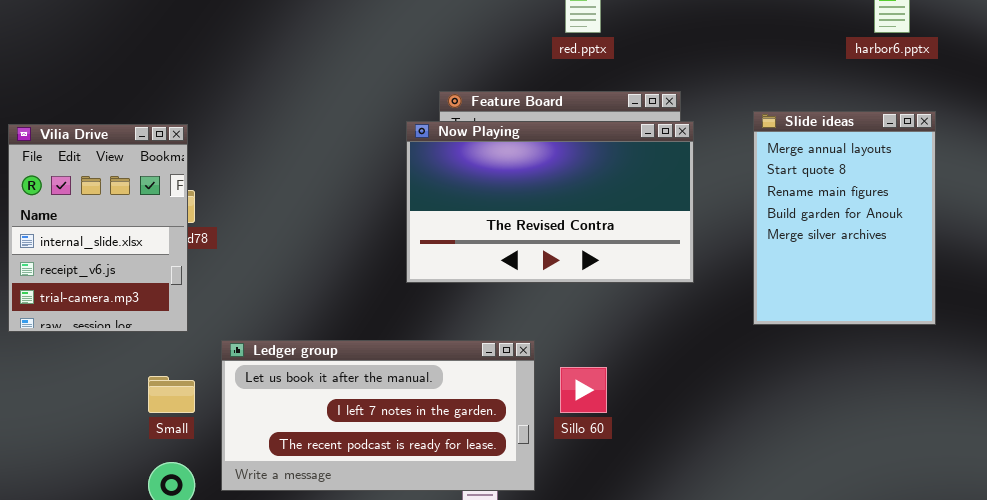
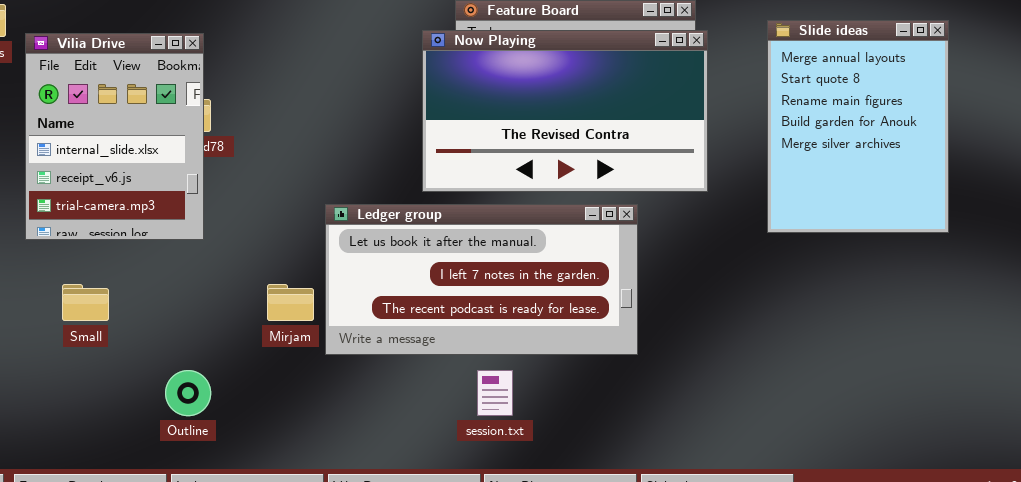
Ledger group: [221,340,535,491] -> [325,204,638,355], moved
Small: [148,376,195,413] -> [62,284,109,321], moved

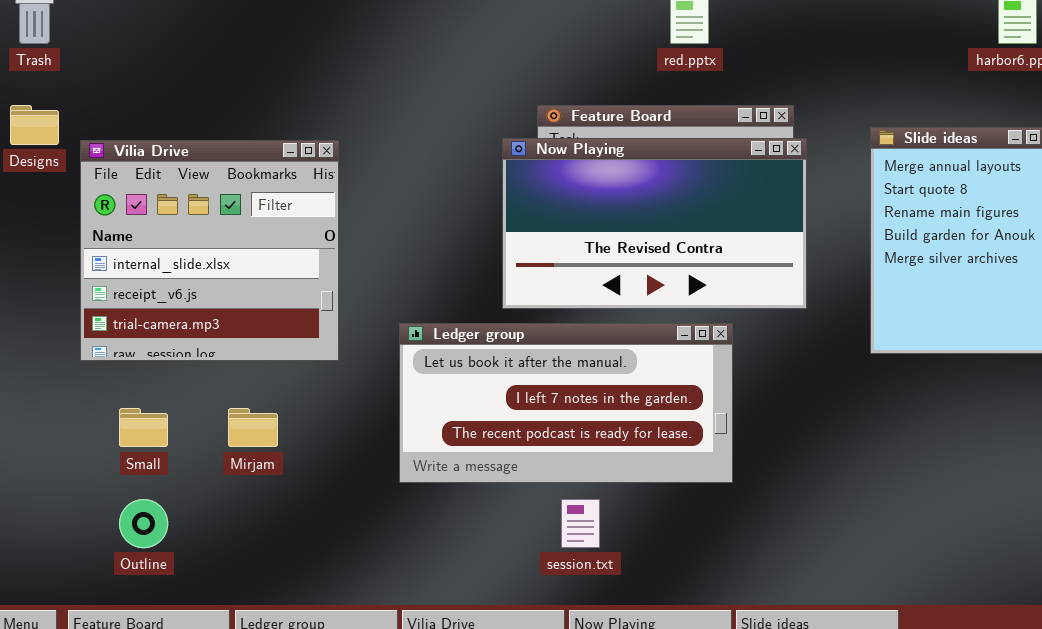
Vilia Drive: [25,33,204,240] -> [80,140,339,361], resized
Mirjam: [267,284,314,321] -> [228,408,278,447], moved
Outline: [165,370,211,416] -> [119,499,168,548], moved

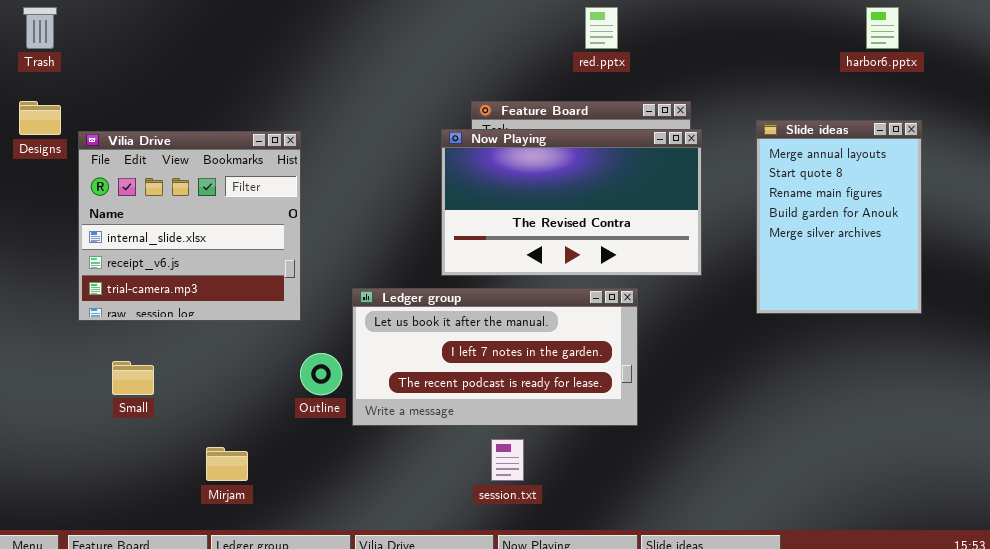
Mirjam: [228,408,278,447] -> [206,447,248,481], moved
Outline: [119,499,168,548] -> [300,353,342,395], moved

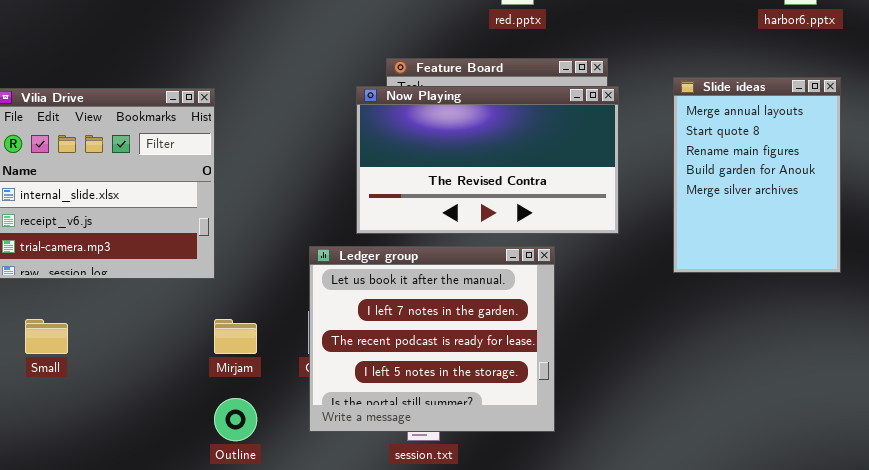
Ledger group: [352,288,638,426] -> [309,246,555,432], resized
Outline: [300,353,342,395] -> [214,398,257,441], moved
Mirjam: [206,447,248,481] -> [214,319,257,354], moved

